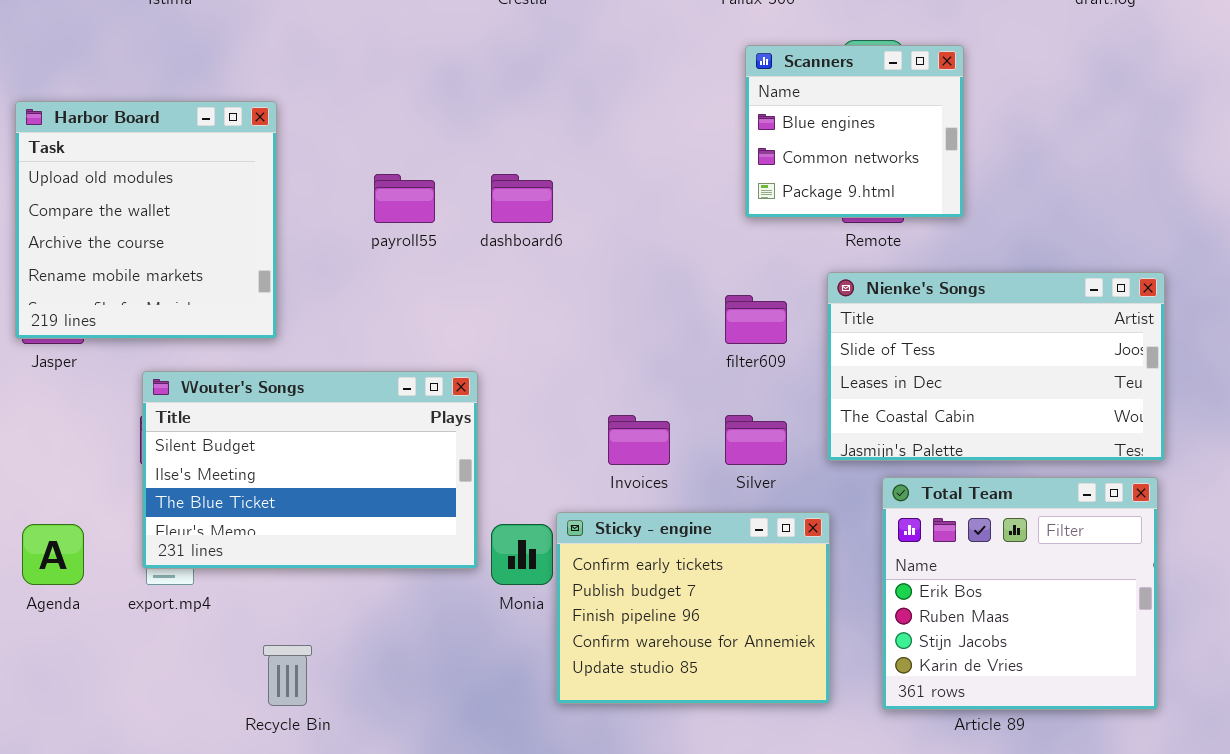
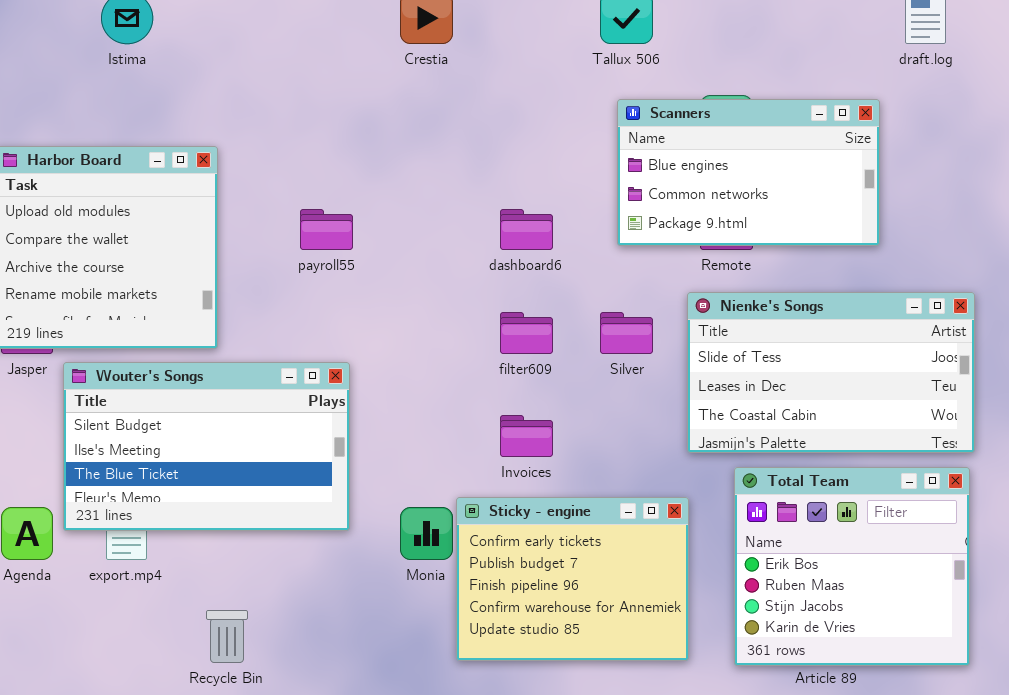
Scanners: [745,45,964,218] -> [617,99,880,246], resized
dashboard6: [491,174,553,223] -> [500,209,553,250], moved
filter609: [725,295,787,344] -> [500,312,553,354], moved
Wouter's Songs: [142,371,478,569] -> [63,362,350,531], moved
Silver: [725,415,787,465] -> [600,312,653,354], moved

